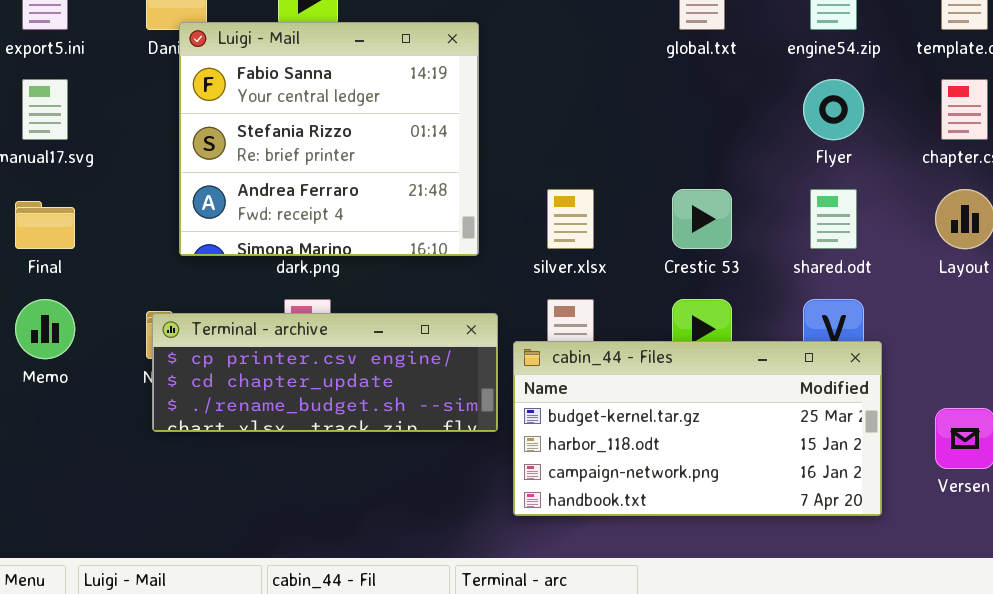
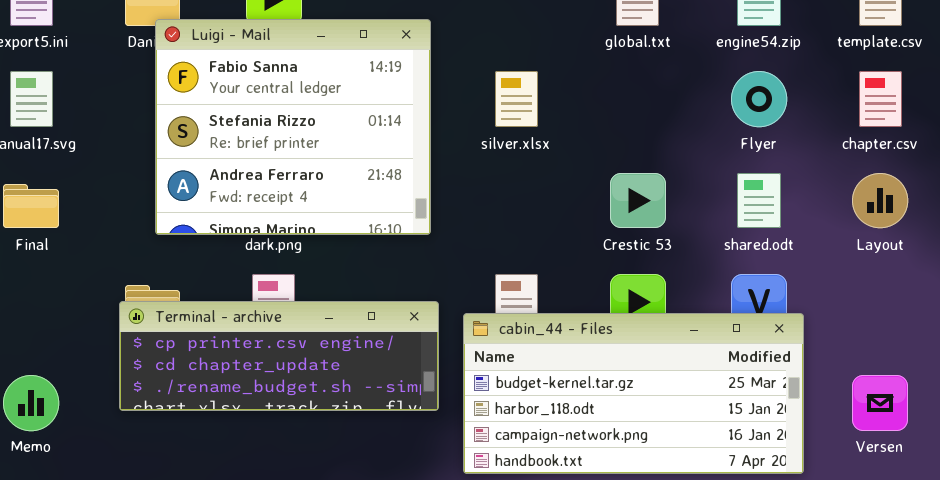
silver.xlsx: [547,189,594,249] -> [495,71,538,127], moved
Memo: [15,299,75,359] -> [3,375,59,431], moved
Terminal - archive: [152,313,498,432] -> [119,301,439,411], moved

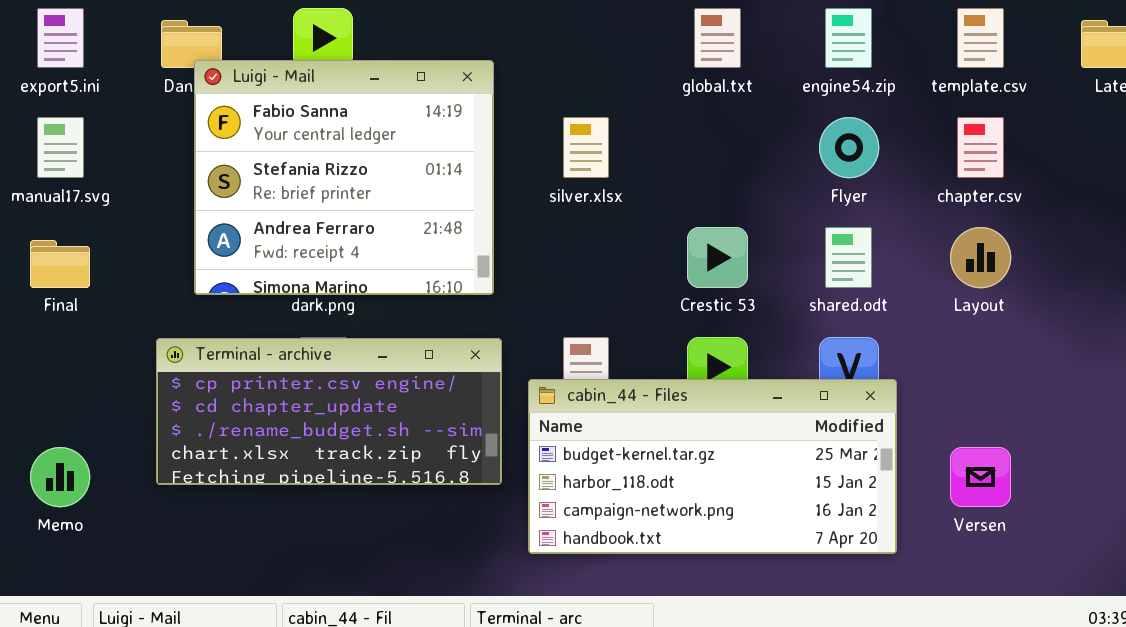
Terminal - archive: [119,301,439,411] -> [156,338,502,485], resized

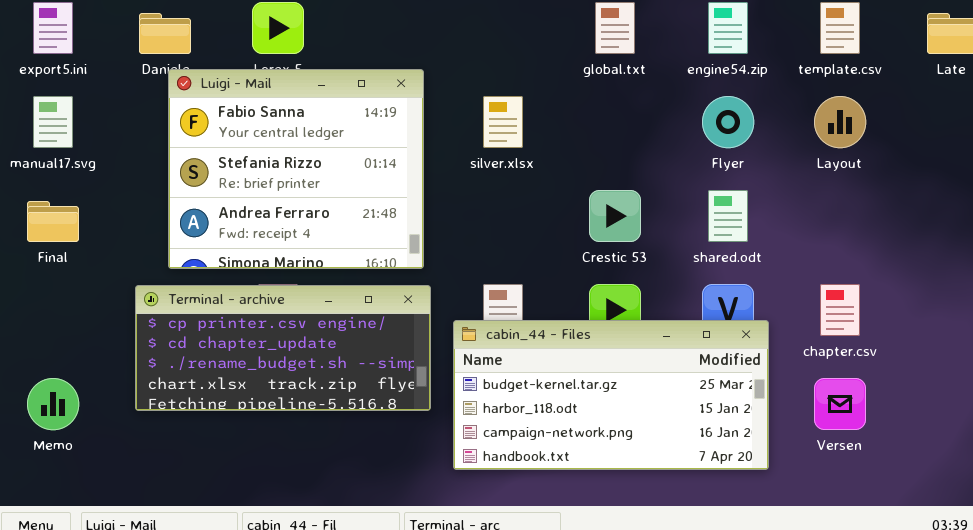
Luigi - Mail: [194,60,494,295] -> [168,69,424,269], moved
chapter.csv: [957,117,1004,178] -> [820,284,860,336], moved
Layout: [950,227,1011,288] -> [814,96,866,148], moved

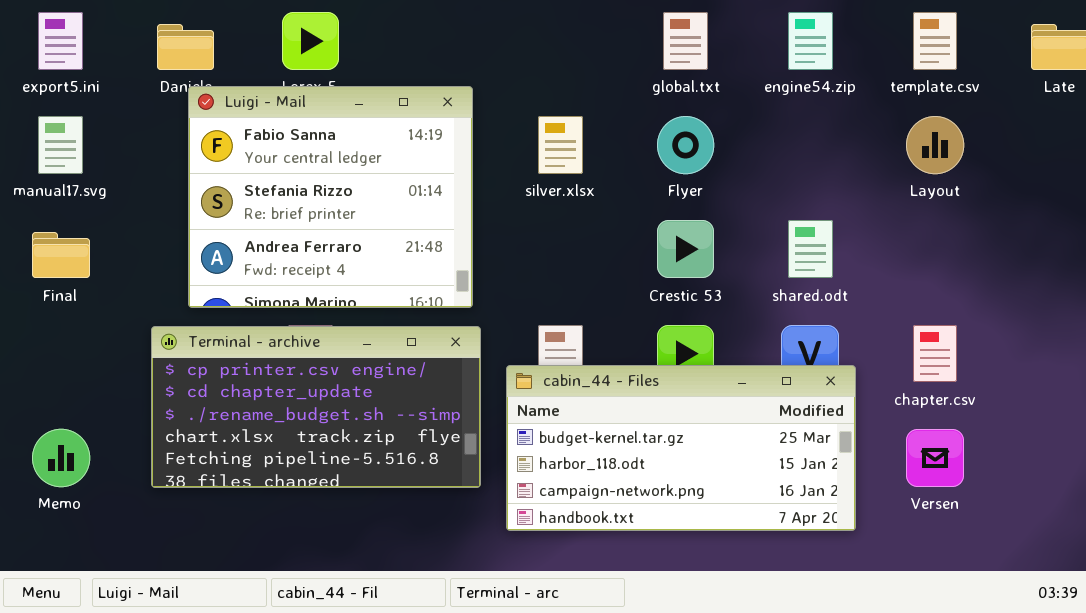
Flyer: [702,96,754,148] -> [657,116,714,174], moved
Terminal - archive: [135,285,431,411] -> [151,326,481,488], resized

